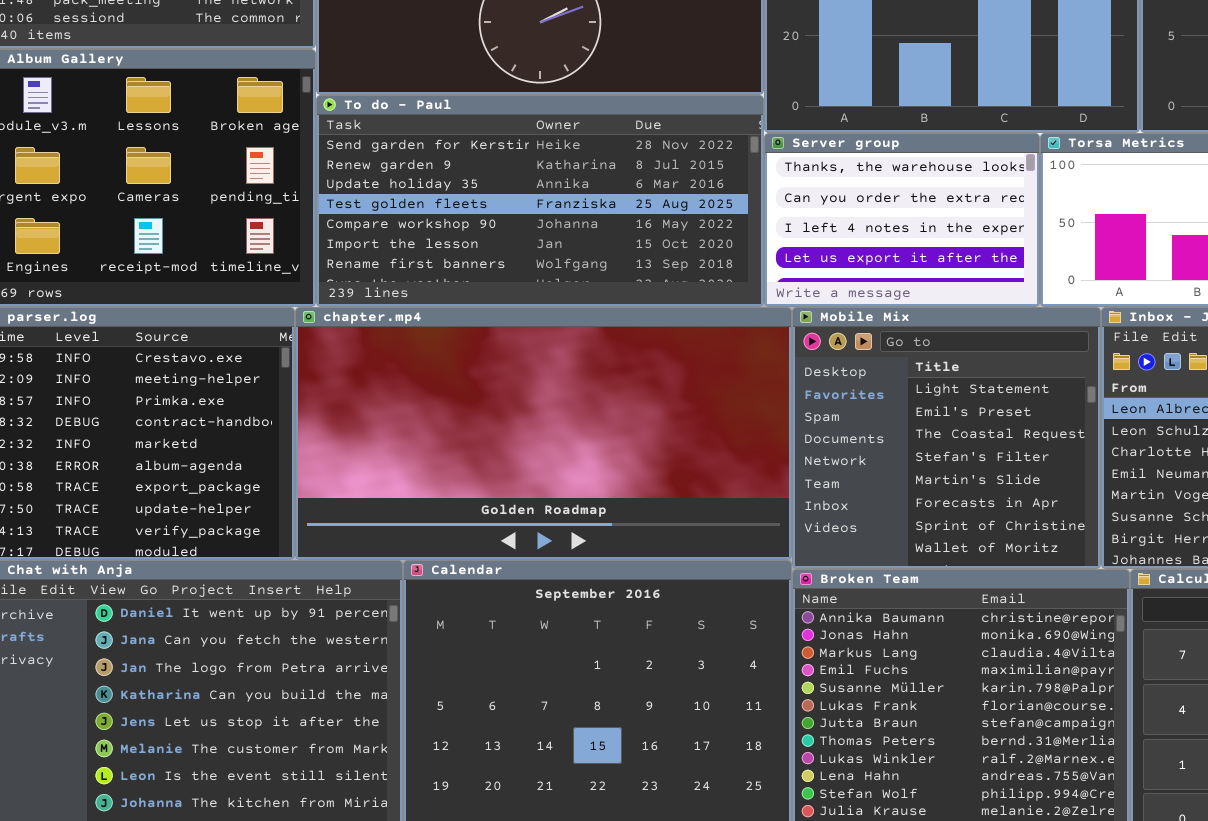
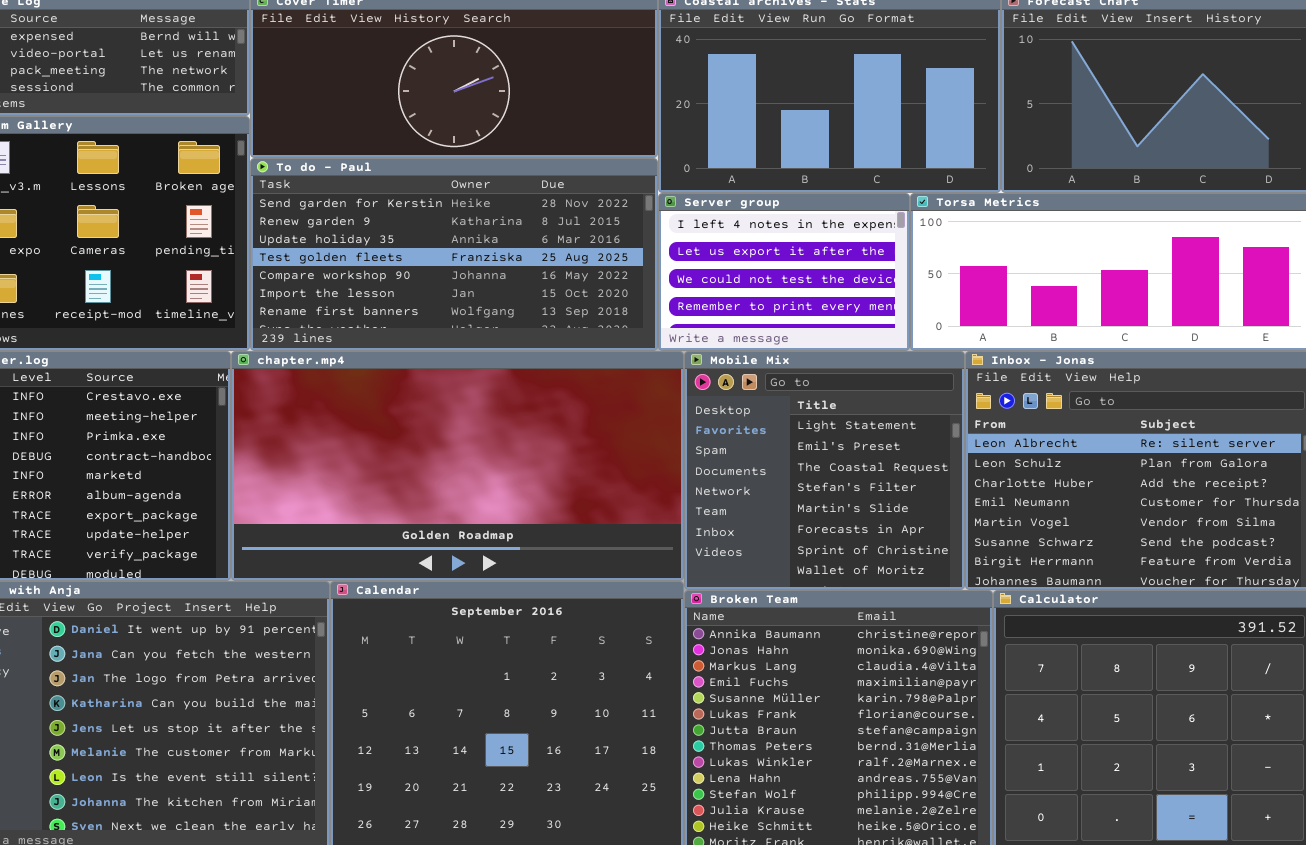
Server group: [764,133,1040,307] -> [658,193,910,351], scrolled down 2 rows

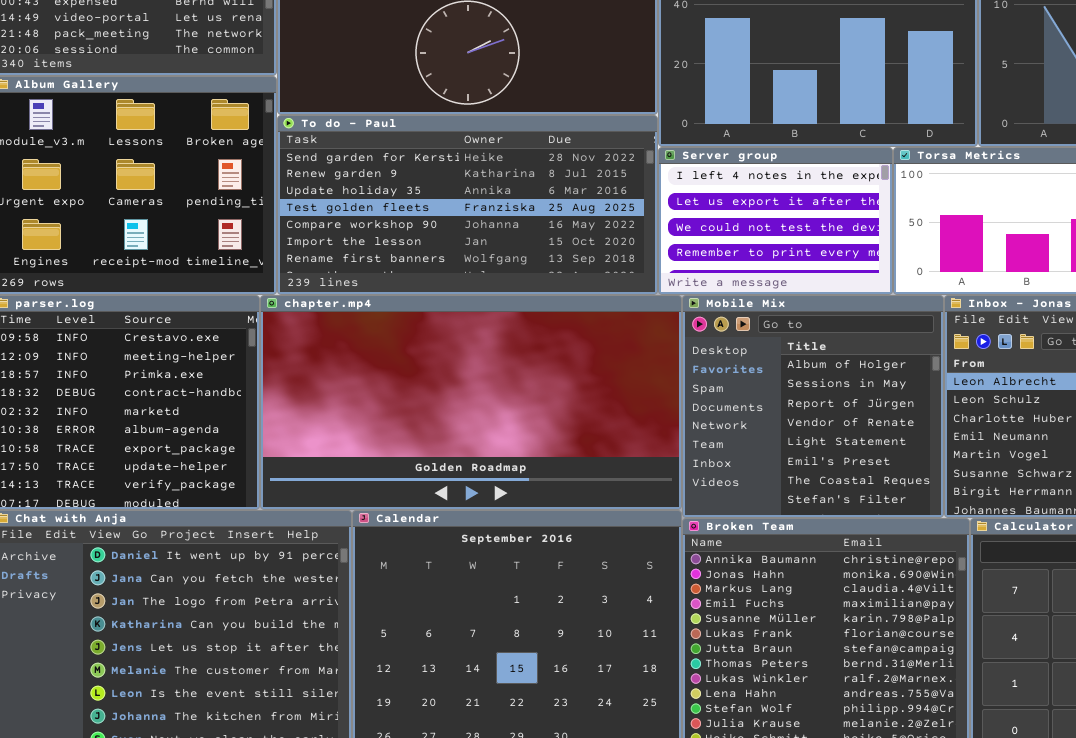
Mobile Mix: [684,351,965,590] -> [682,295,944,518], scrolled up 4 rows

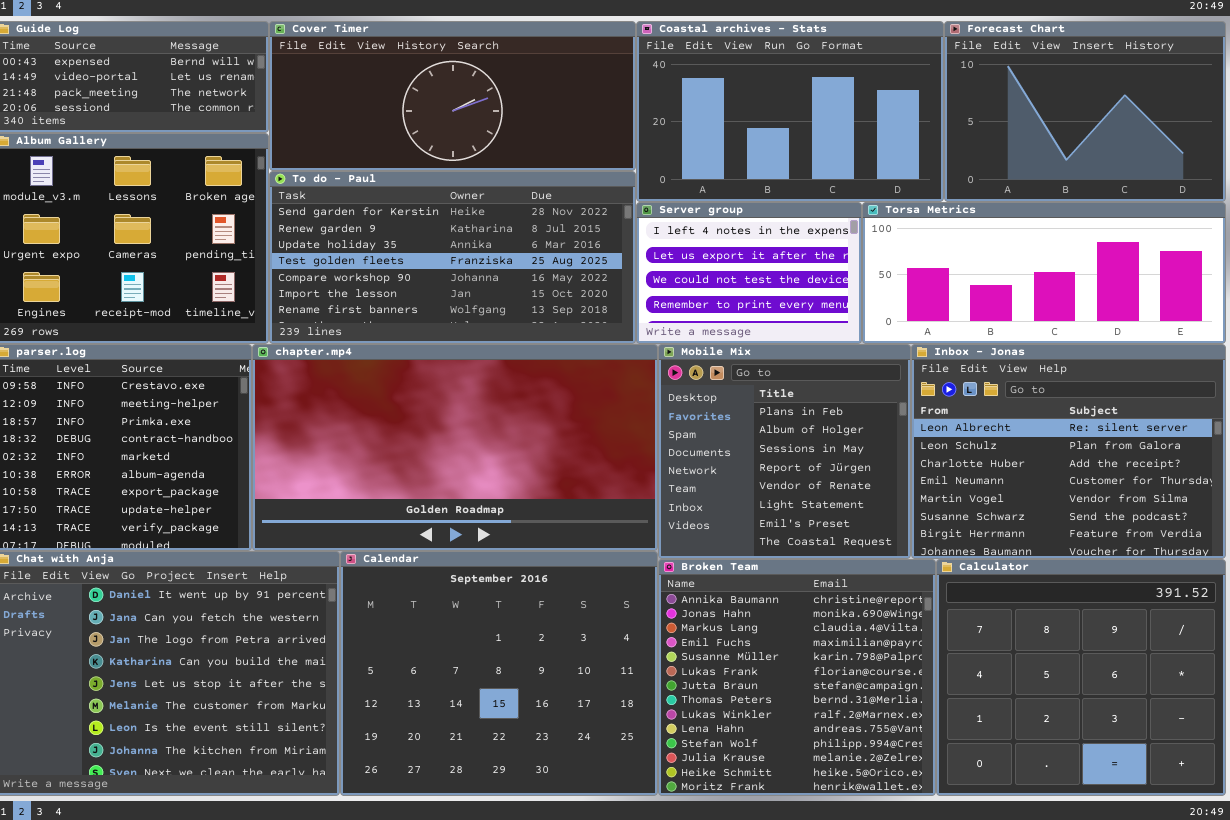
Mobile Mix: [682,295,944,518] -> [658,344,911,559], scrolled up 1 row

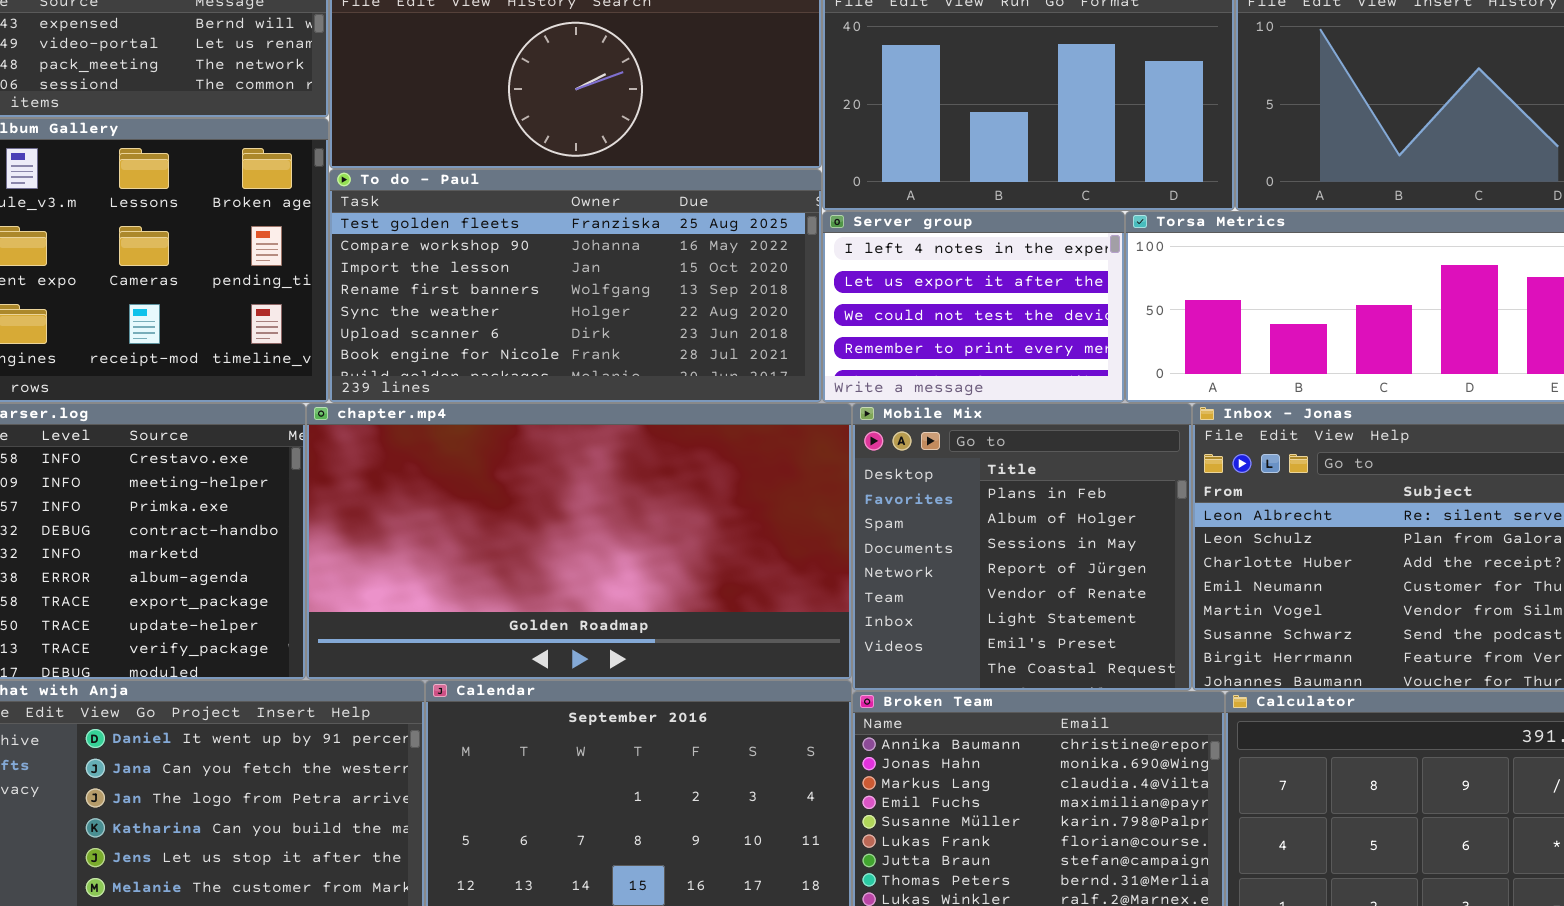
To do - Paul: [269,171,636,344] -> [329,169,822,403], scrolled down 3 rows

